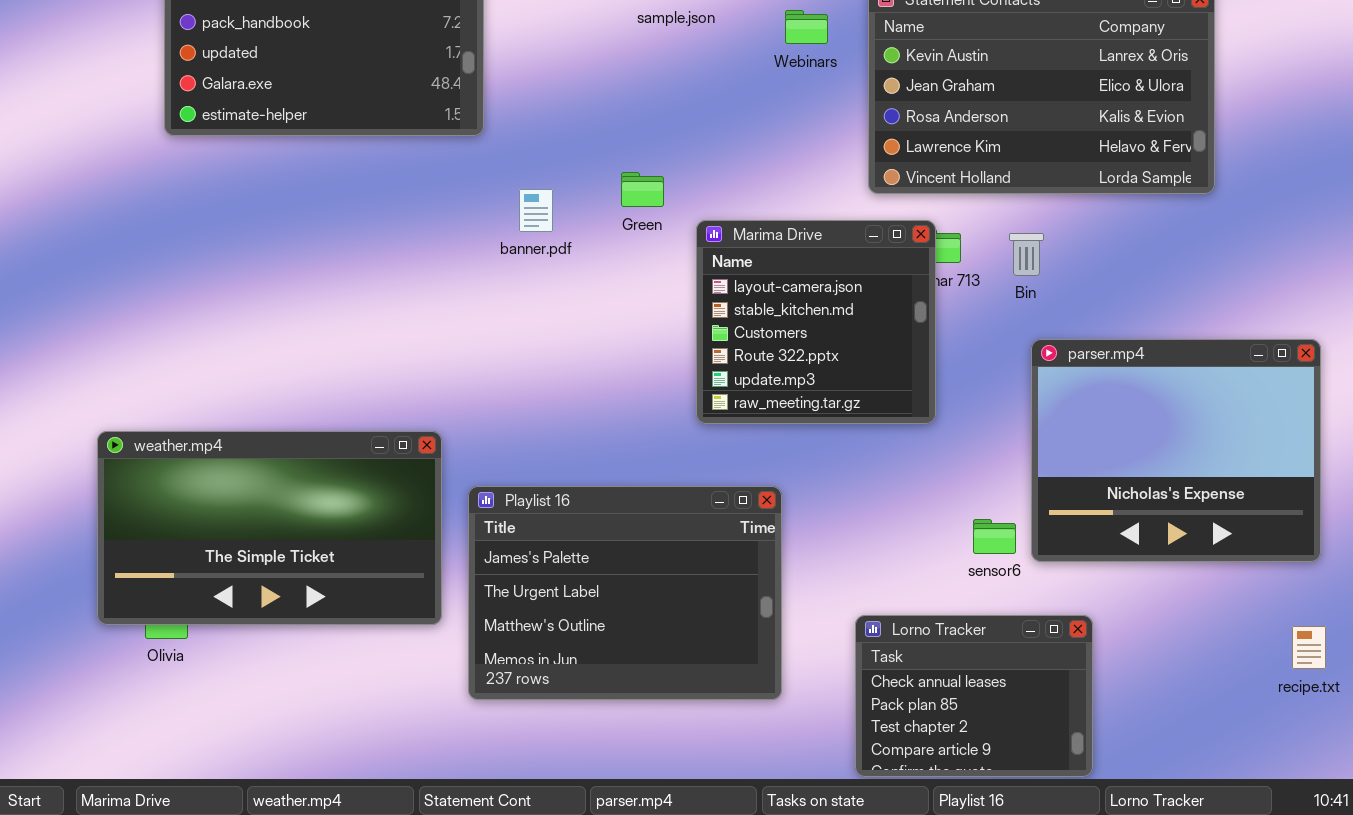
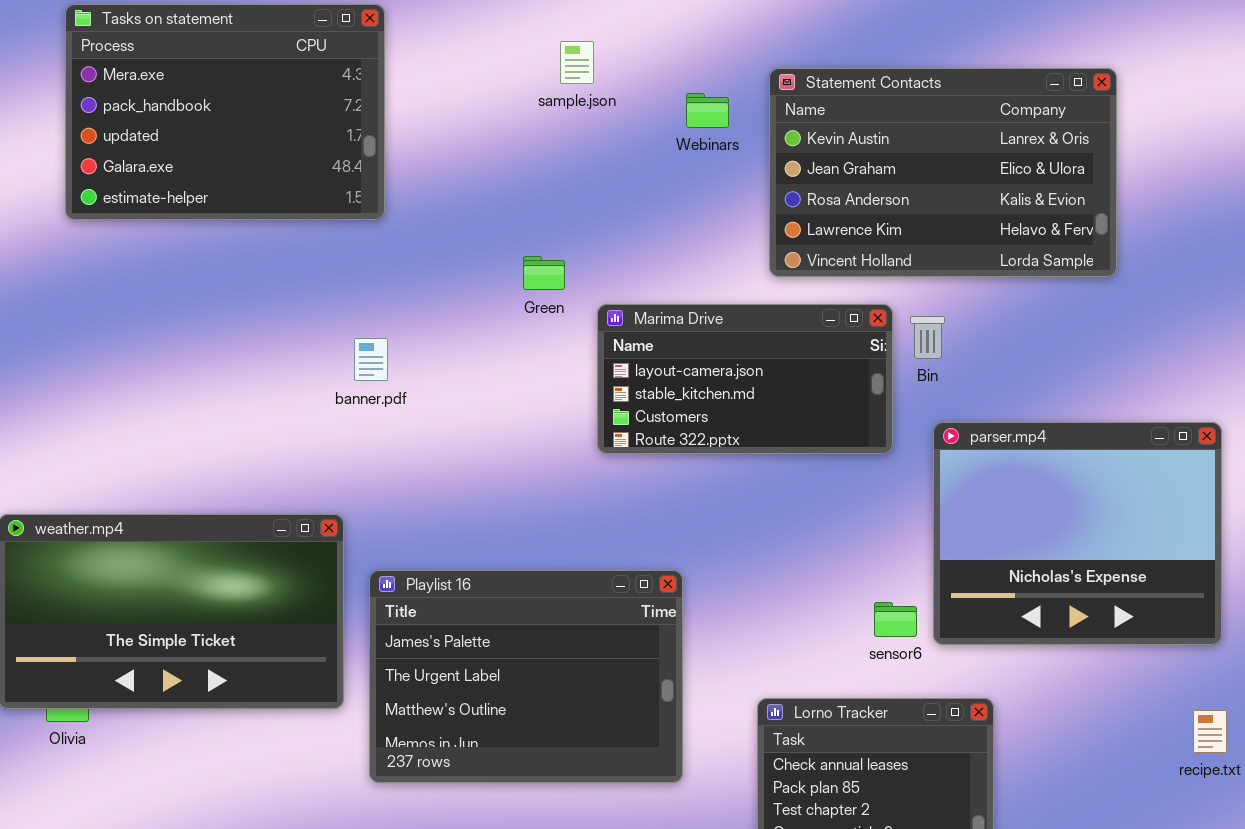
banner.pdf: [519,189,553,232] -> [354,338,388,381], moved
Marima Drive: [696,220,936,424] -> [597,304,893,454], resized

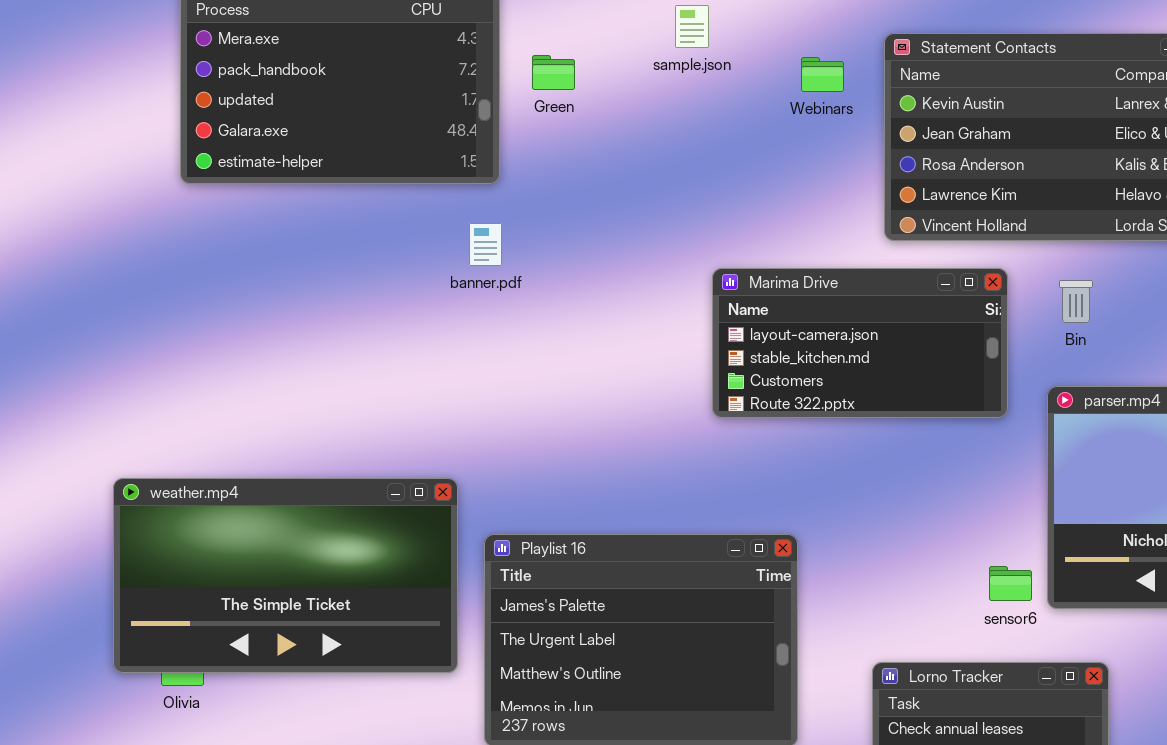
Green: [523,256,565,290] -> [532,55,575,90], moved
Bin: [910,316,945,359] -> [1059,280,1093,323], moved
banner.pdf: [354,338,388,381] -> [469,223,502,266], moved

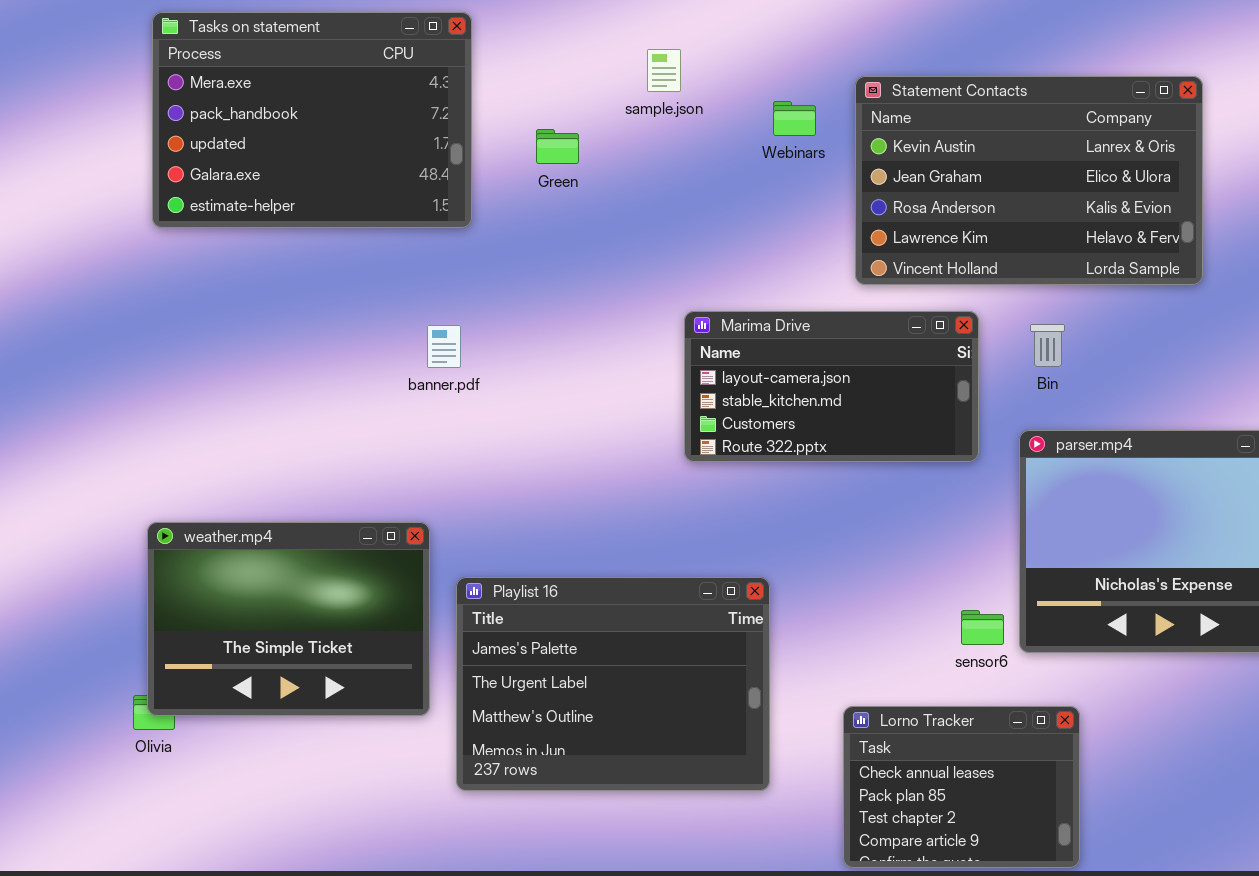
Green: [532,55,575,90] -> [536,129,579,164], moved
banner.pdf: [469,223,502,266] -> [427,325,461,368], moved
weather.mp4: [113,478,458,673] -> [147,522,430,716], resized

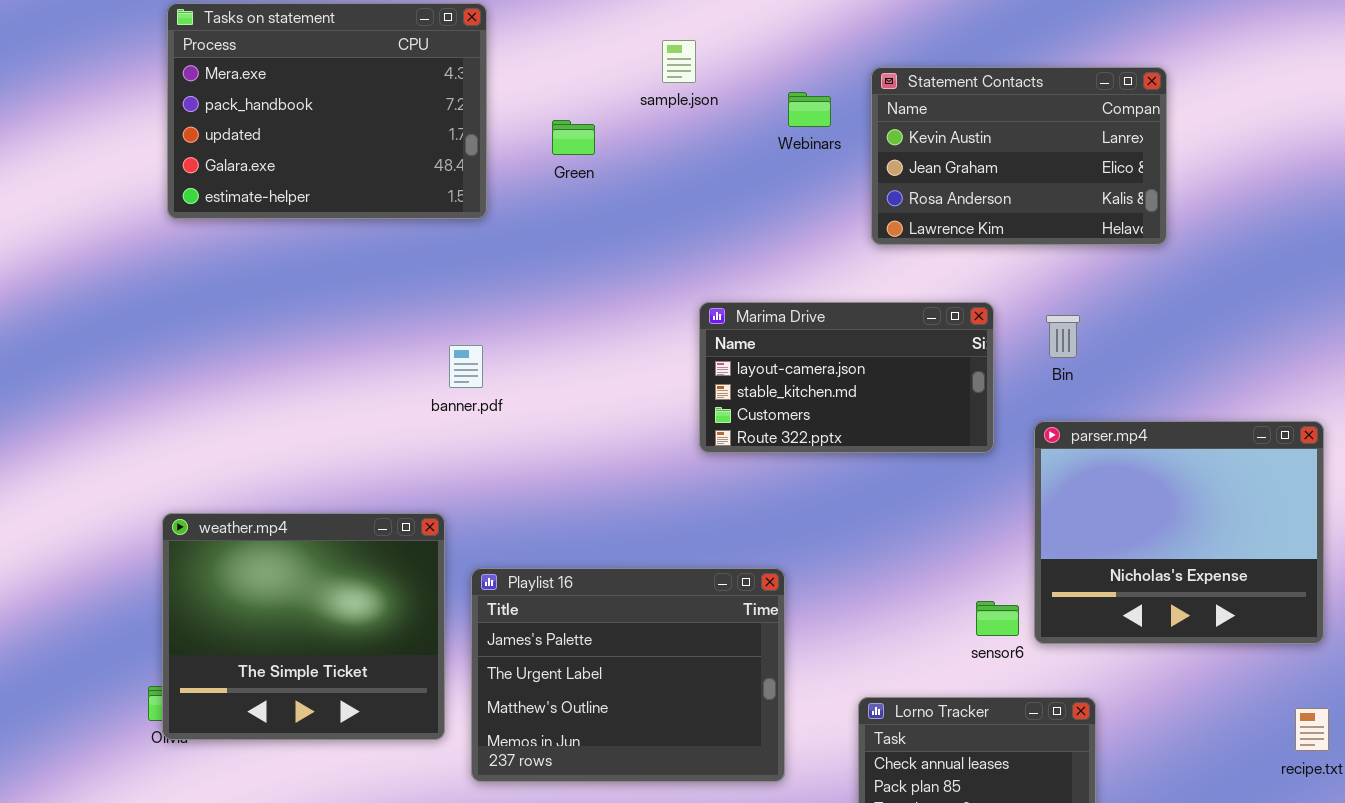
Statement Contacts: [855,76,1203,285] -> [871,67,1167,245], resized
banner.pdf: [427,325,461,368] -> [449,345,483,388], moved
weather.mp4: [147,522,430,716] -> [162,513,445,740], resized

